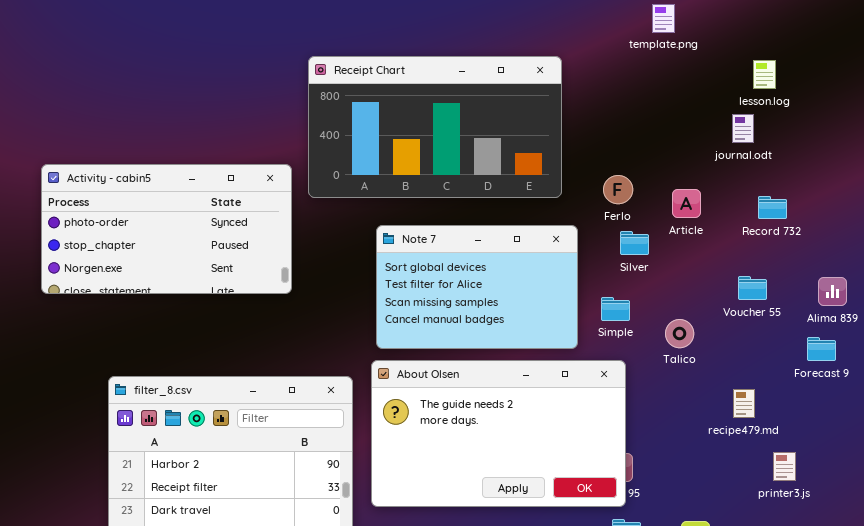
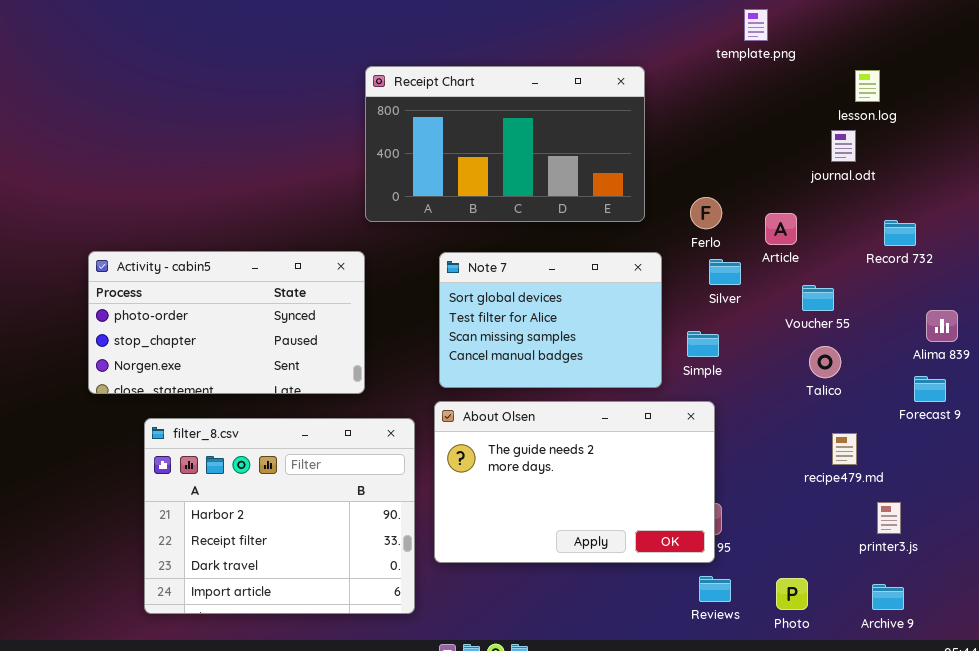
Activity - cabin5: [41,164,292,294] -> [88,251,365,394], moved
Record 732: [758,196,787,219] -> [884,220,916,246], moved
Voucher 55: [738,276,767,300] -> [802,285,834,311], moved
Talico: [665,319,694,348] -> [809,346,841,378], moved

